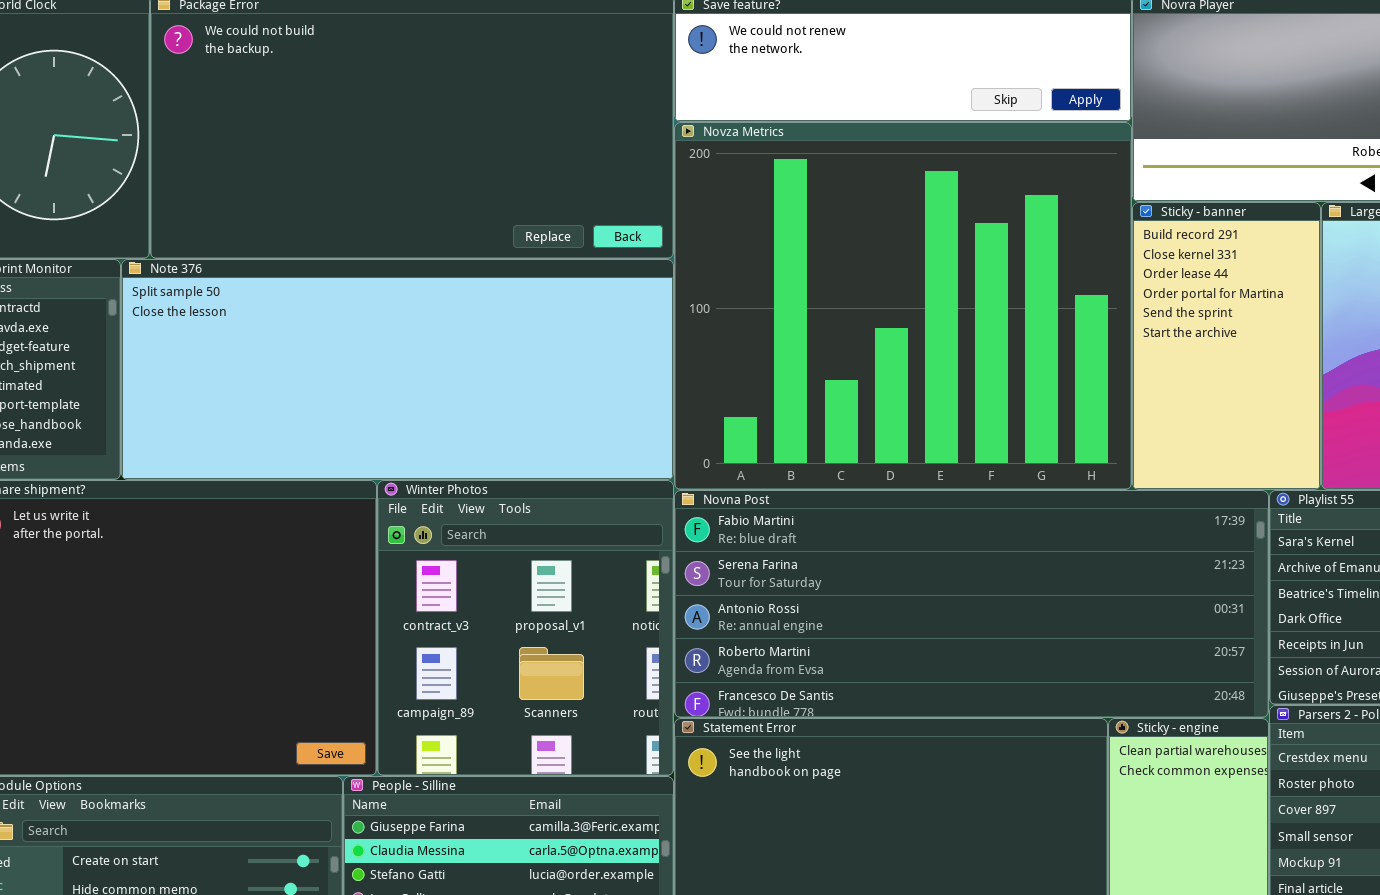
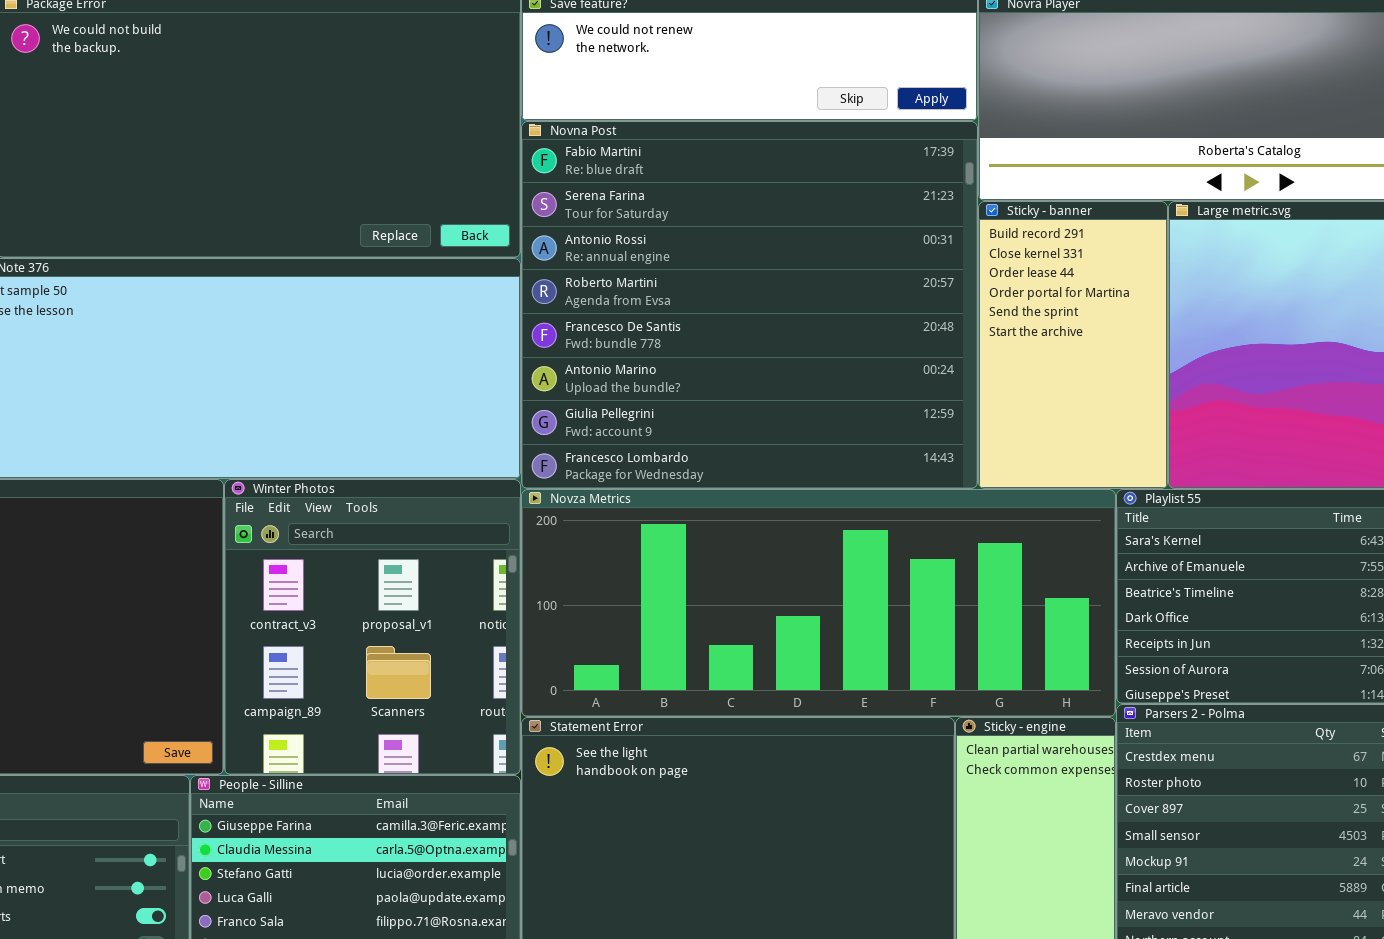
Novza Metrics: [674,122,1132,490] -> [521,489,1116,717], moved, resized
Novna Post: [674,490,1269,718] -> [521,121,978,489], moved, resized

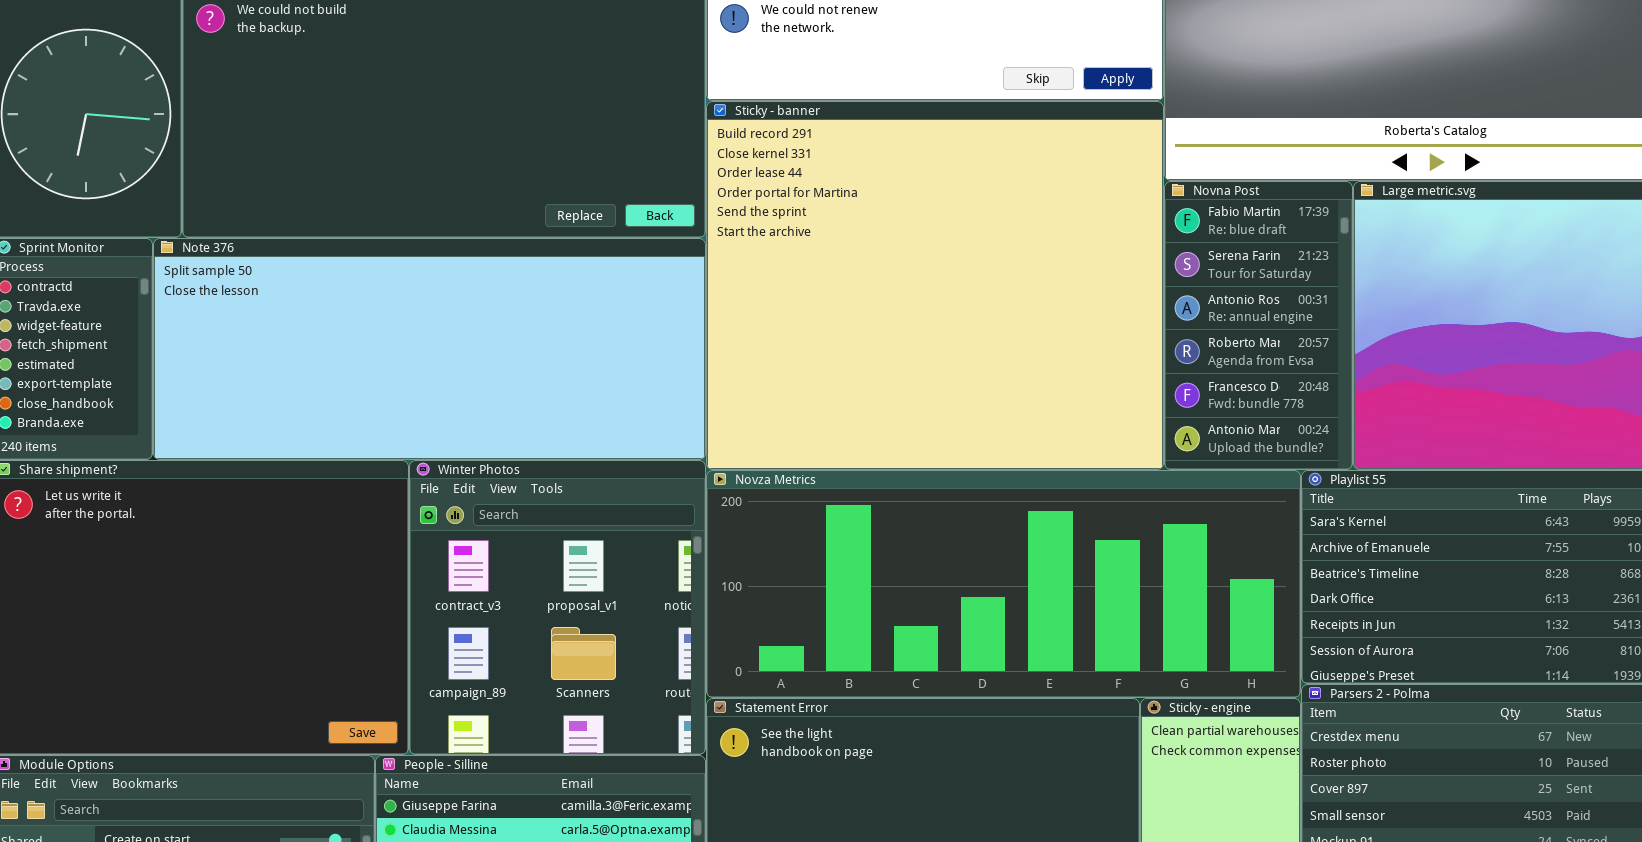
Novna Post: [521,121,978,489] -> [1164,181,1353,470], moved, resized
Sticky - banner: [978,201,1168,489] -> [706,101,1164,470], moved, resized

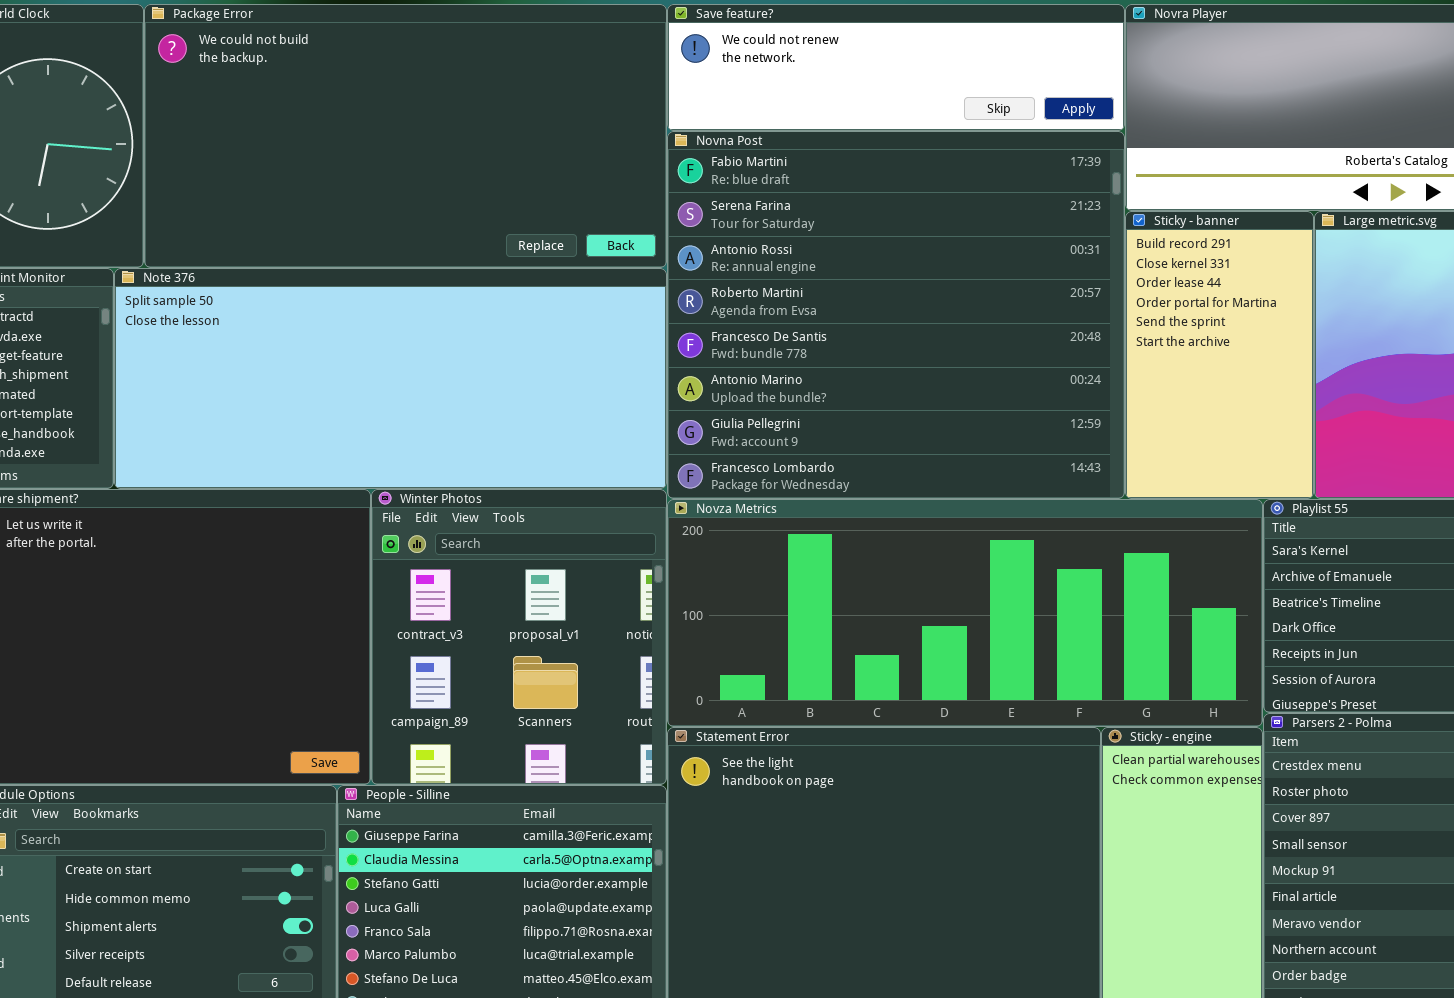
Sticky - banner: [706,101,1164,470] -> [1125,211,1314,499], moved, resized
Novna Post: [1164,181,1353,470] -> [667,131,1125,499], moved, resized

